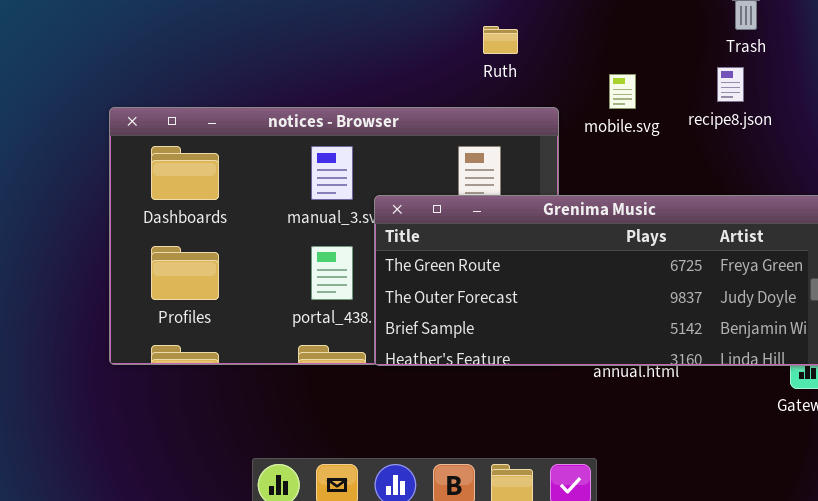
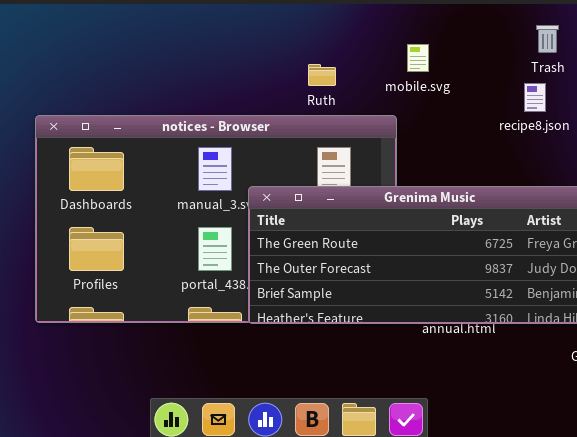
Ruth: [483,26,518,54] -> [308,64,336,86], moved
mobile.svg: [609,74,636,109] -> [407,44,429,72], moved

